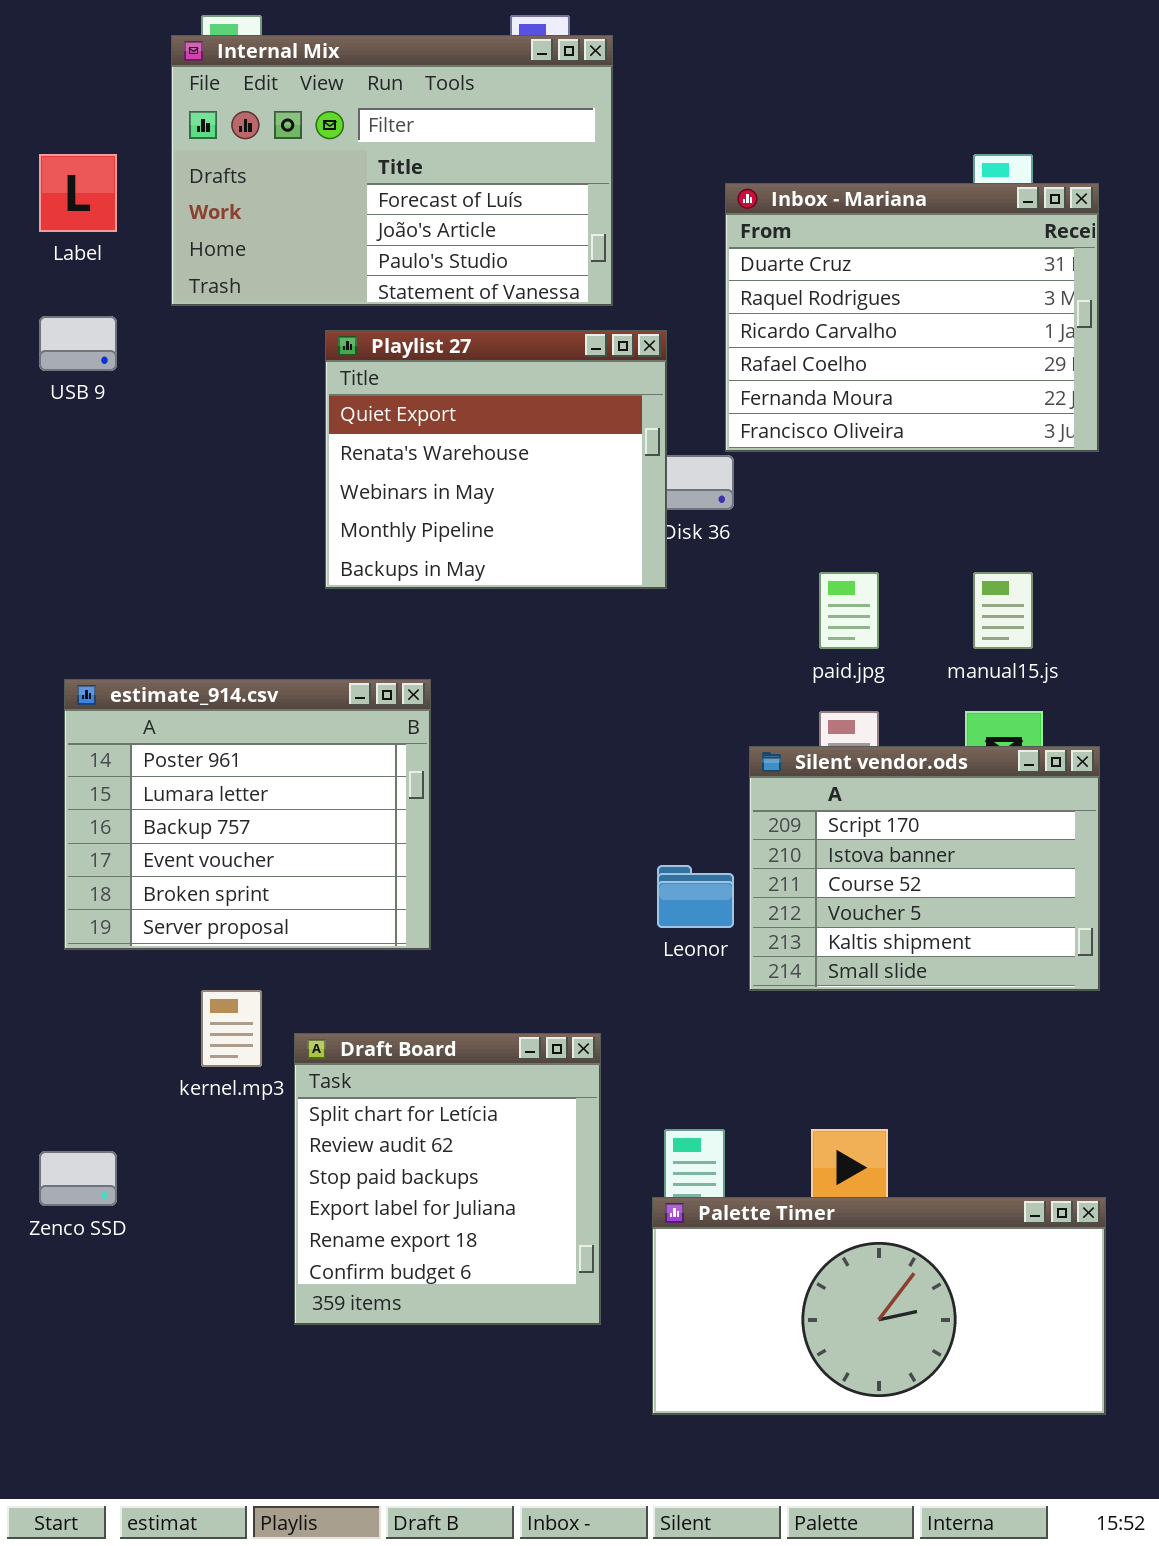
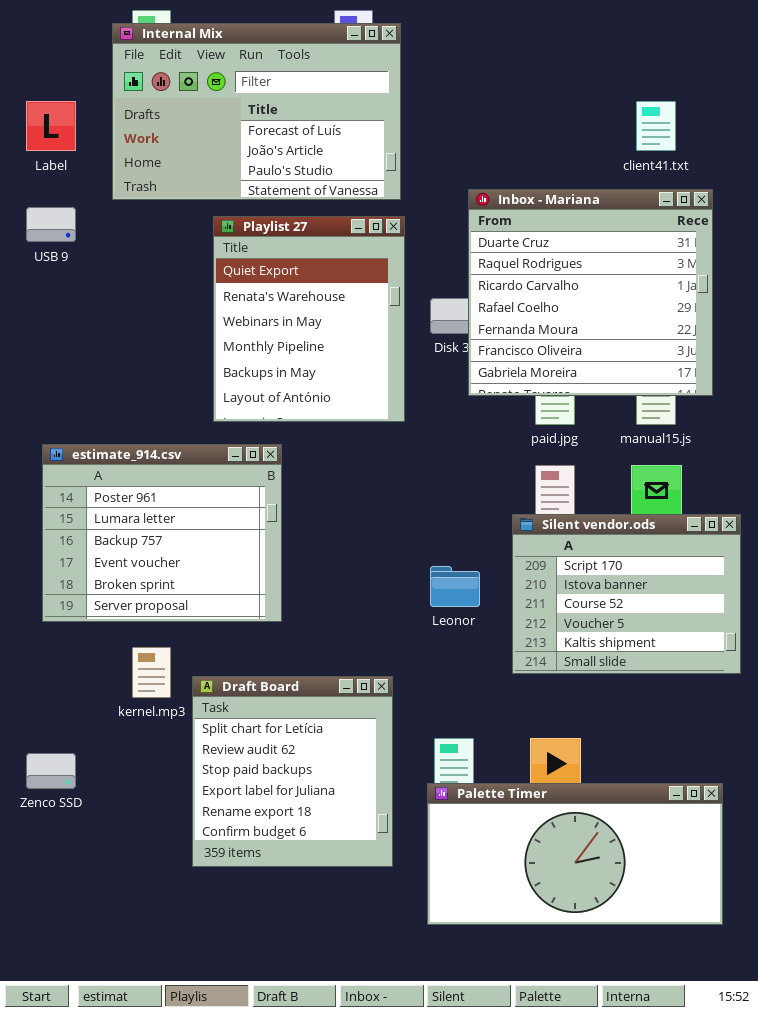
Inbox - Mariana: [725,183,1099,452] -> [468,189,713,396], moved, resized
Playlist 27: [325,330,667,589] -> [213,216,405,422], resized
Silent vendor.ods: [749,746,1100,991] -> [512,514,741,674], moved

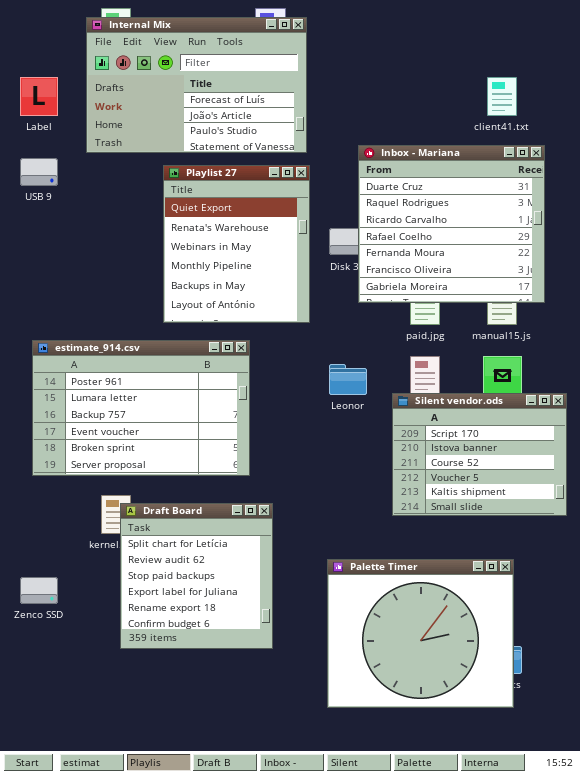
estimate_914.csv: [42,444,282,622] -> [32,340,250,476], resized
Leonor: [430,566,480,607] -> [329,364,367,395], moved
Draft Board: [192,676,393,867] -> [120,503,273,649], moved
Palette Timer: [427,783,723,925] -> [327,559,514,708], resized

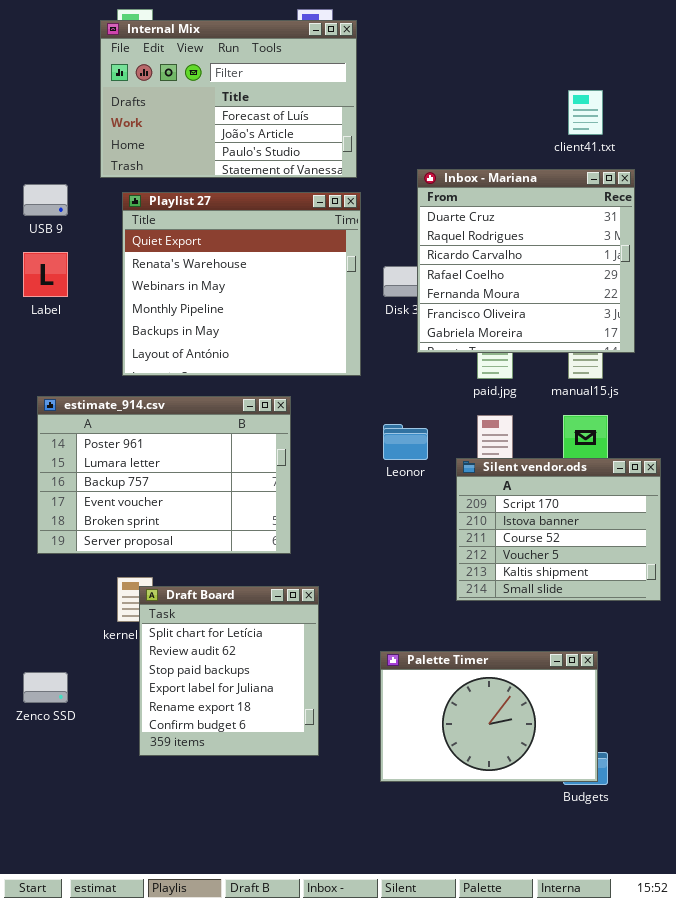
Label: [20,77,58,116] -> [23,252,68,297], moved
Playlist 27: [163,165,310,323] -> [122,192,361,376], resized
Palette Timer: [327,559,514,708] -> [380,651,598,782], resized

